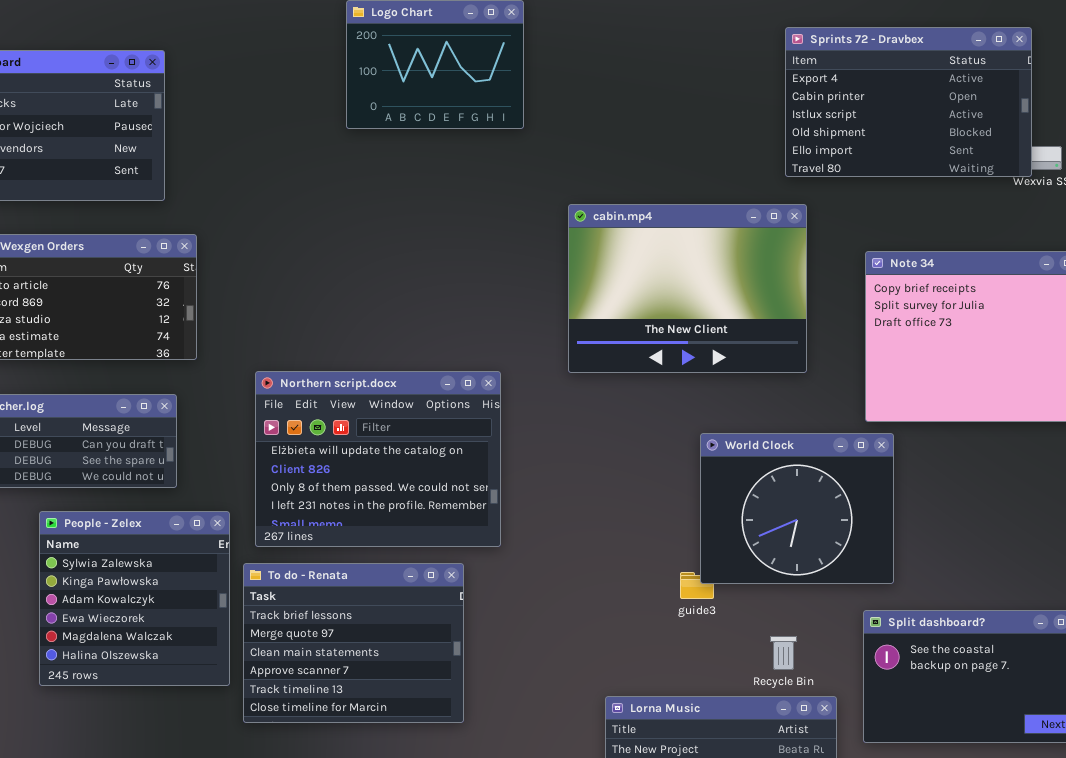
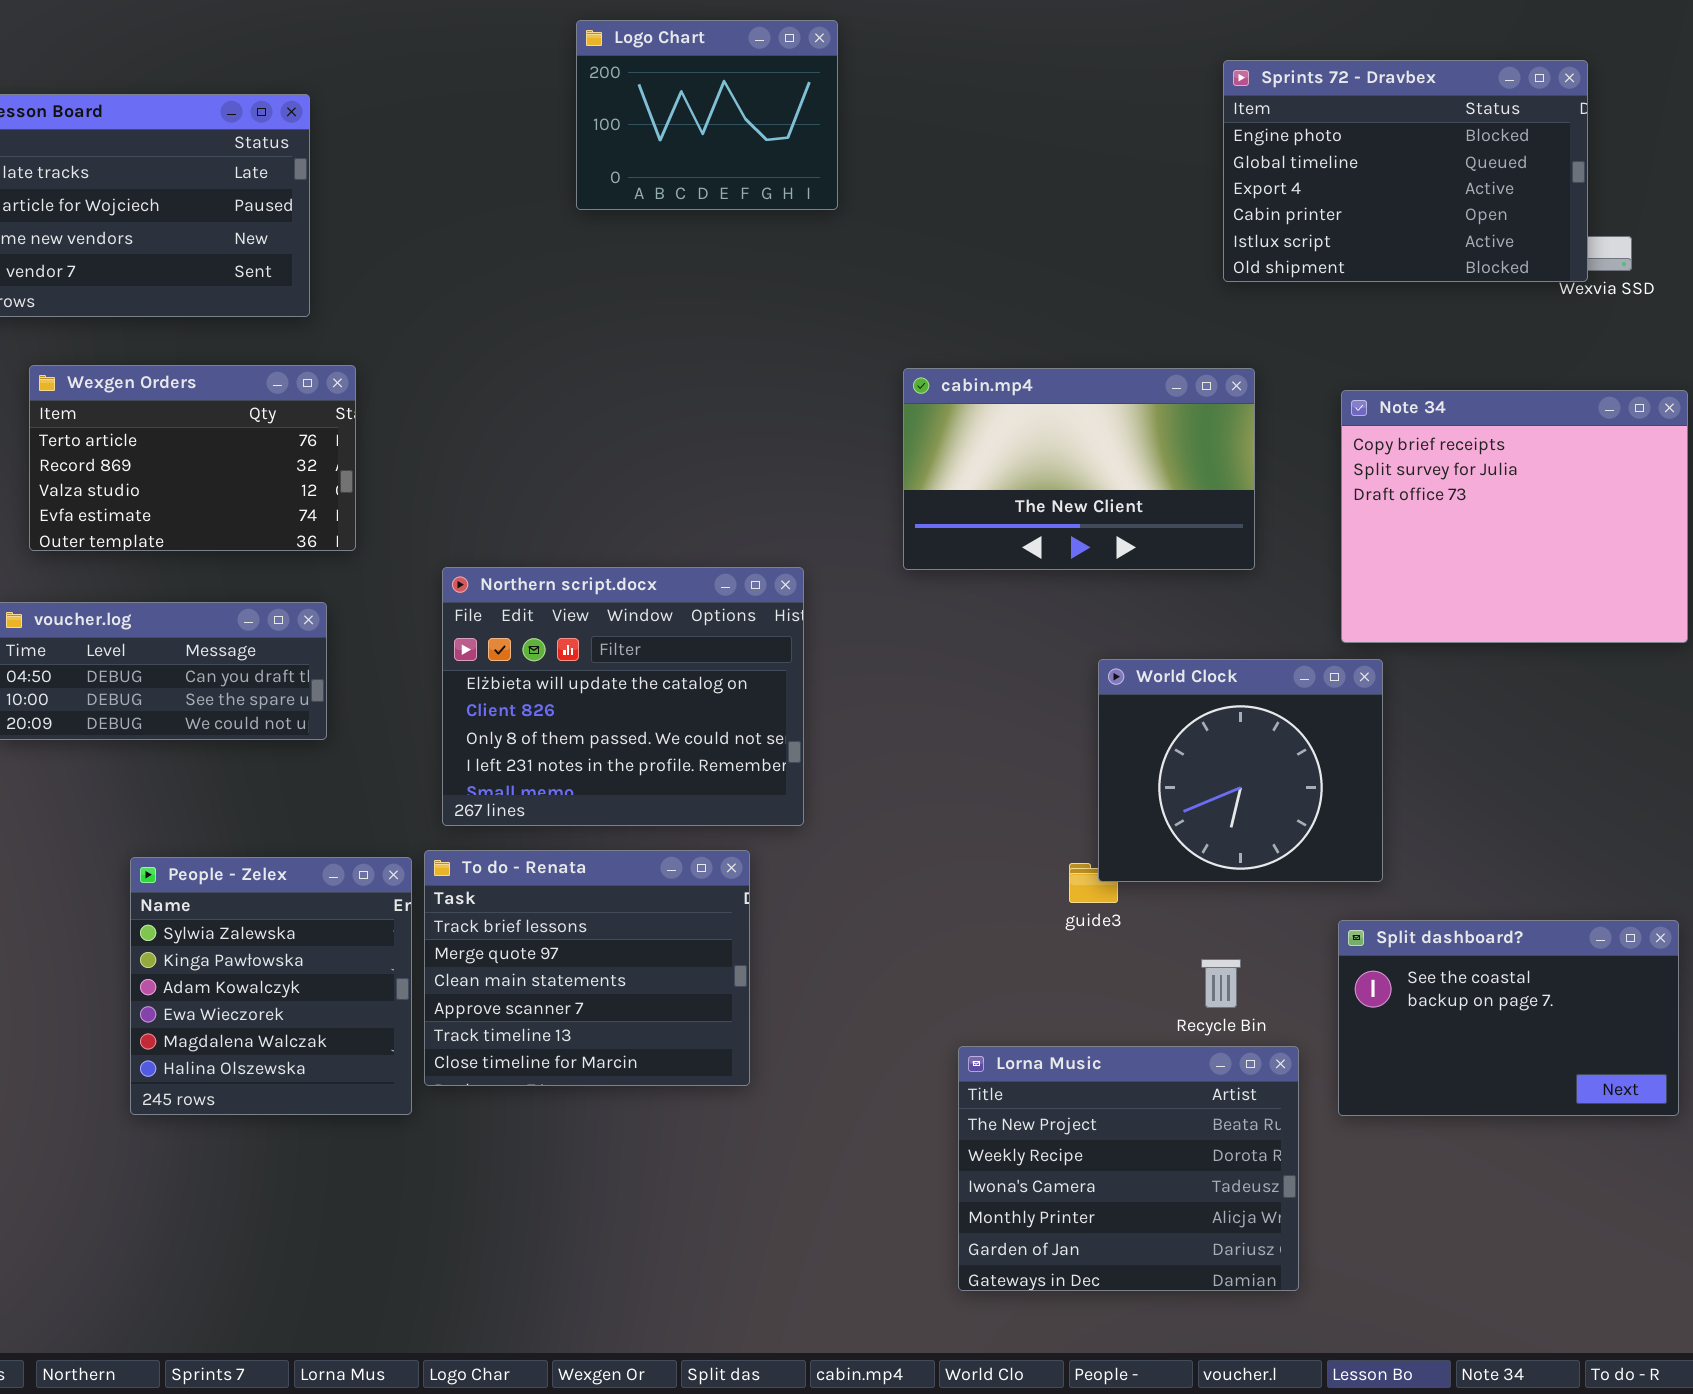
Sprints 72 - Dravbex: [785,27,1032,177] -> [1223,60,1588,282], scrolled up 2 rows
cabin.mp4: [568,204,807,373] -> [903,368,1255,570], resized
People - Zelex: [39,511,230,686] -> [130,857,412,1115], moved

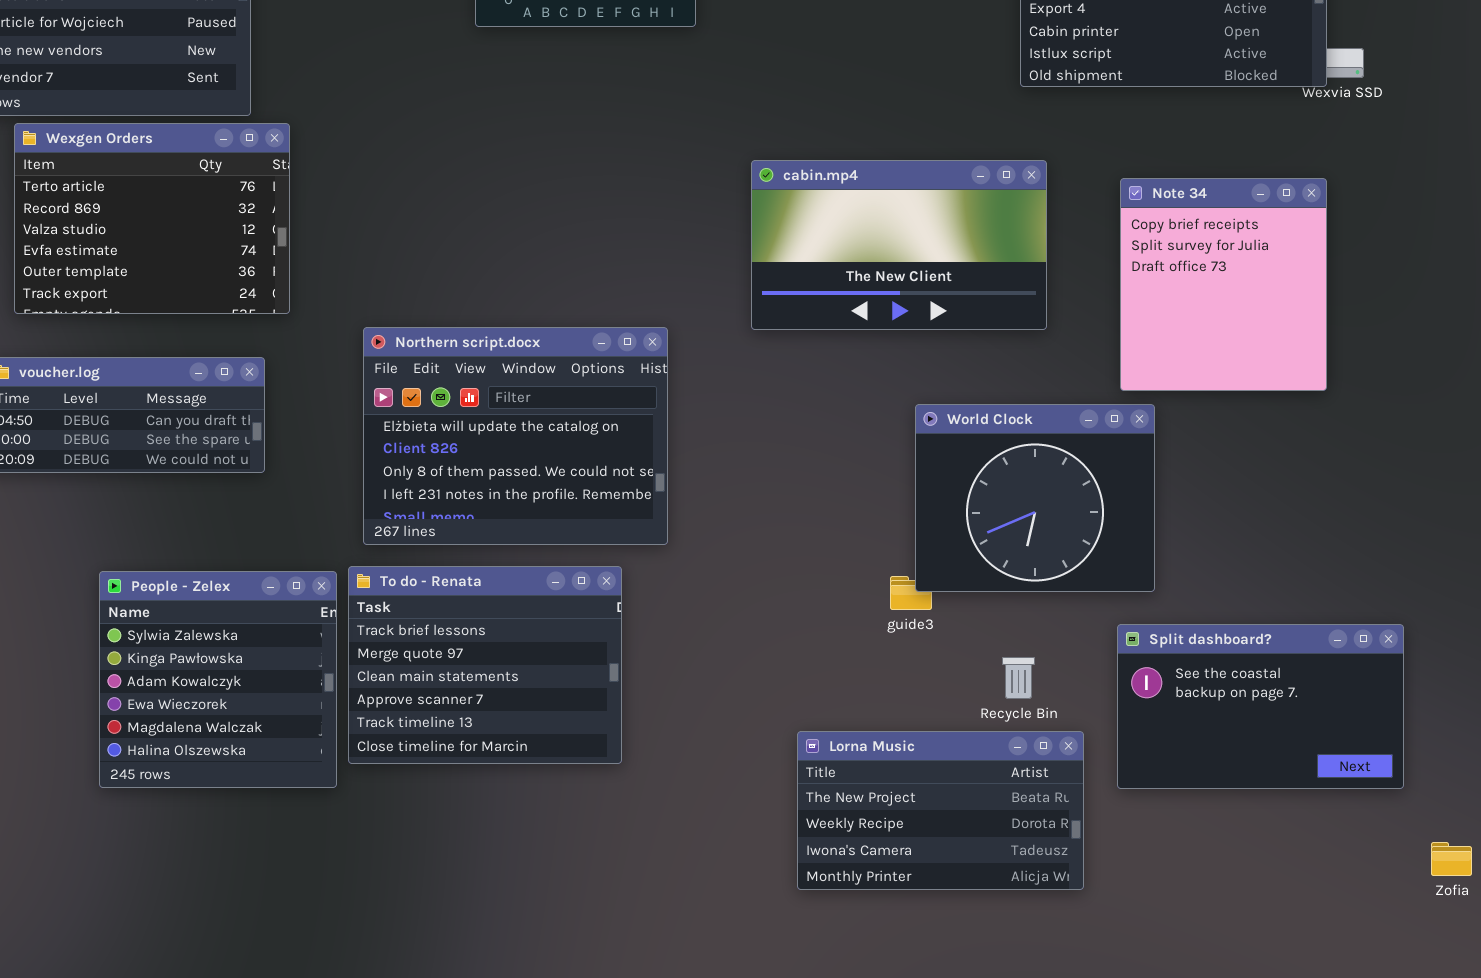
Wexgen Orders: [29,365,356,551] -> [14,123,290,314], resized
Note 34: [1341,390,1688,643] -> [1120,178,1327,391], resized
Lorna Music: [958,1046,1299,1291] -> [797,731,1084,890], resized

